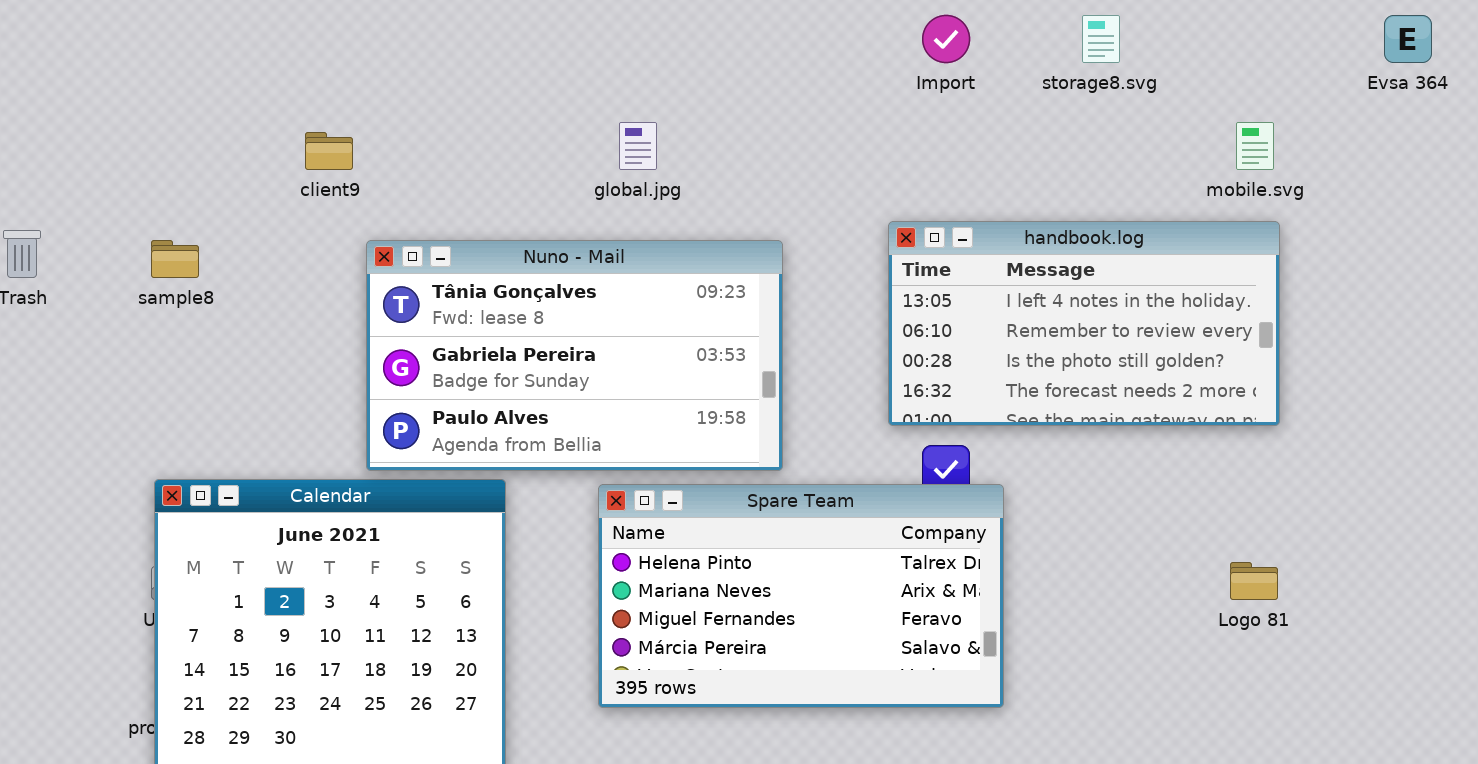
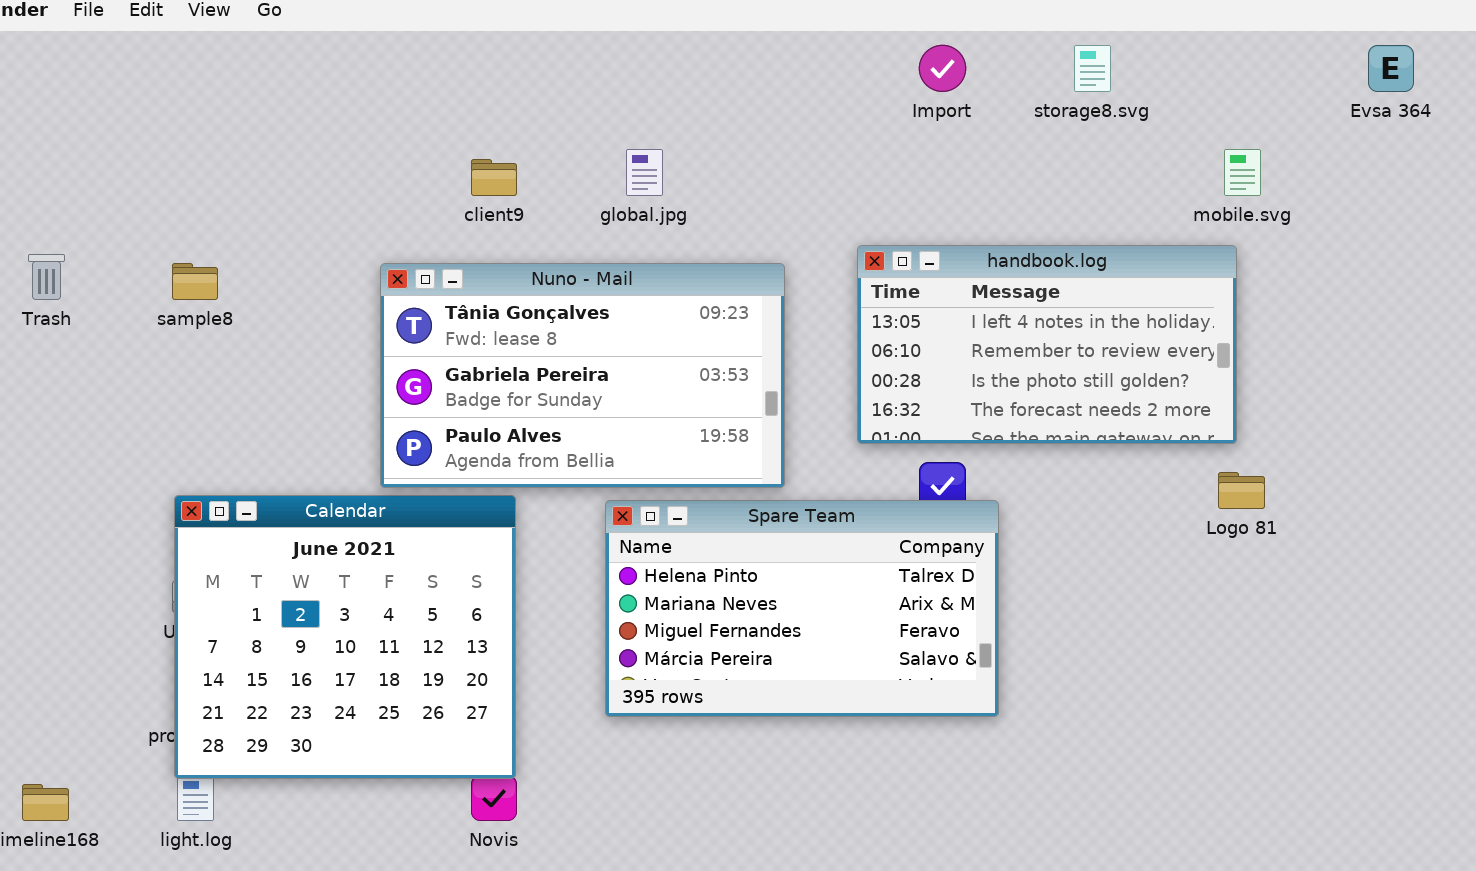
client9: [305,132,353,170] -> [471,159,517,196], moved
handbook.log: [888,221,1280,426] -> [857,245,1237,444], moved
Logo 81: [1230,562,1278,600] -> [1218,472,1265,509], moved

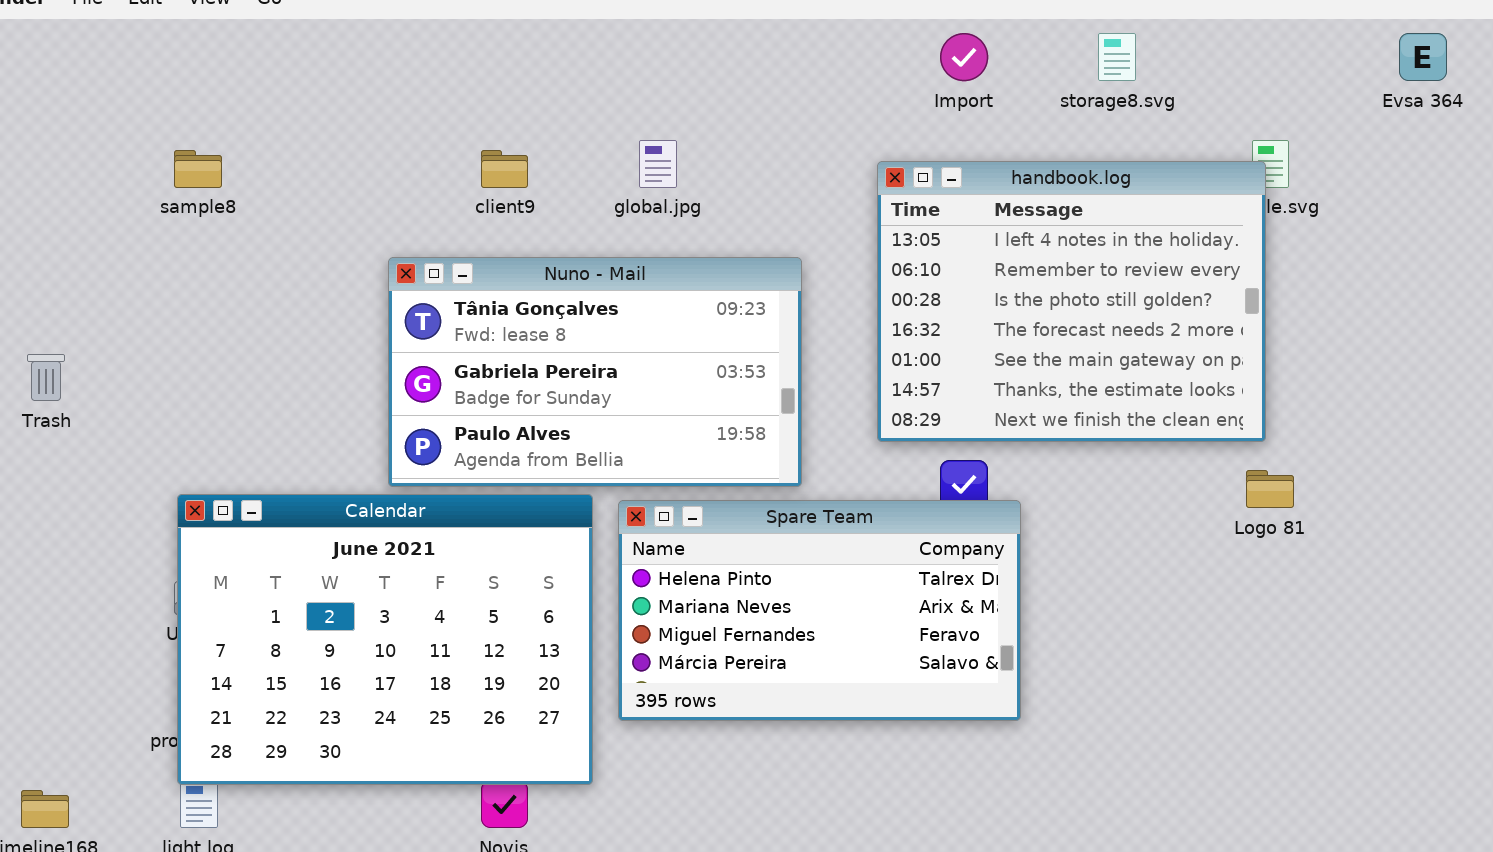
handbook.log: [857,245,1237,444] -> [877,161,1266,442], resized
Trash: [28,254,65,300] -> [27,354,65,401], moved
sample8: [172,263,218,300] -> [174,150,222,188], moved
Calendar: [174,495,516,779] -> [177,494,593,785], resized

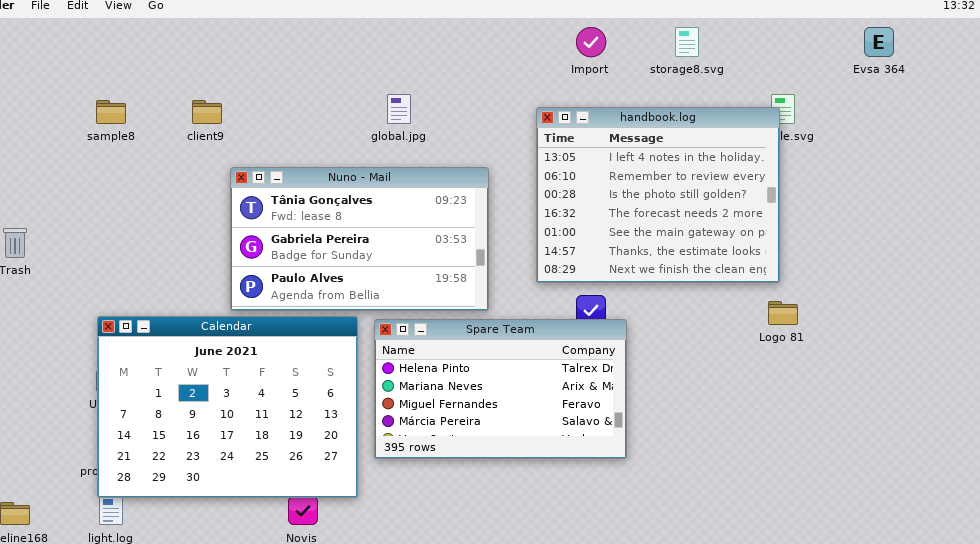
client9: [481,150,528,188] -> [192,100,222,124], moved

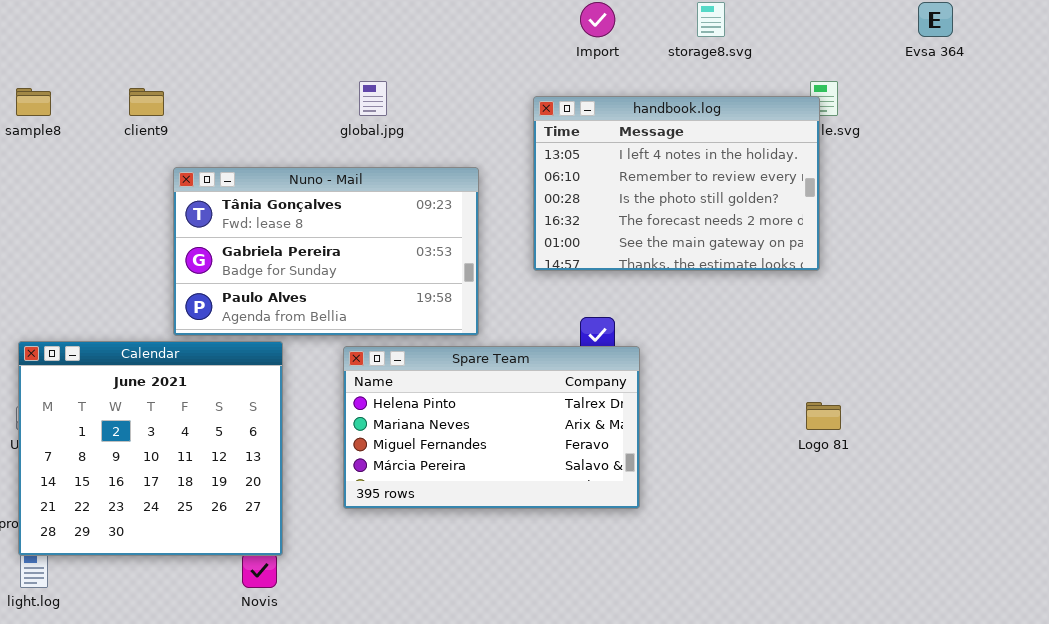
handbook.log: [536,107,780,283] -> [533,96,820,271], resized
Logo 81: [768,301,798,325] -> [806,402,841,430], moved
Calendar: [97,316,358,498] -> [18,341,283,556], resized

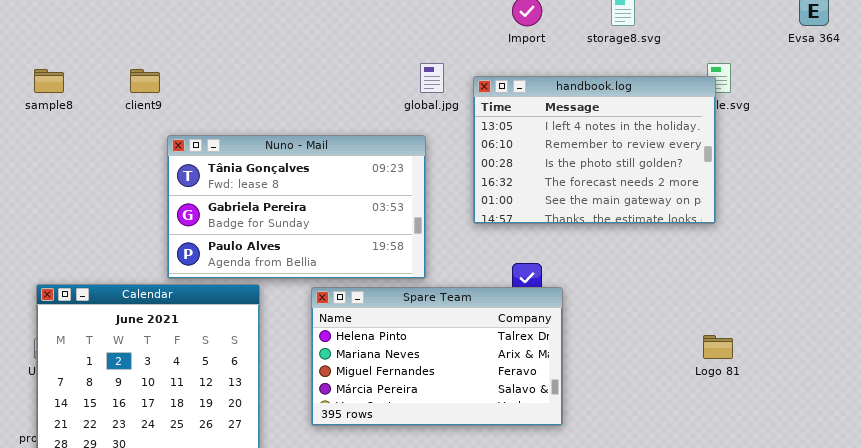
global.jpg: [359,81,387,116] -> [420,63,444,93], moved

